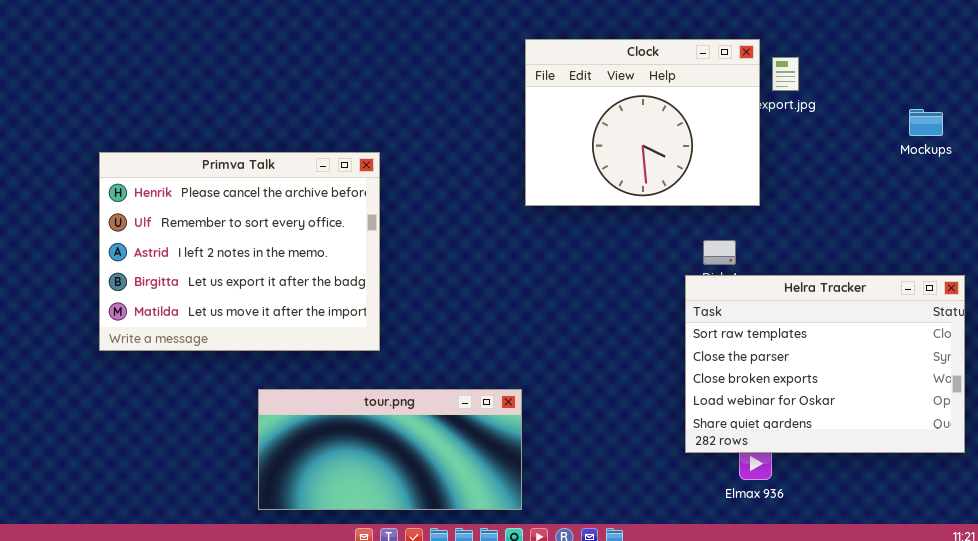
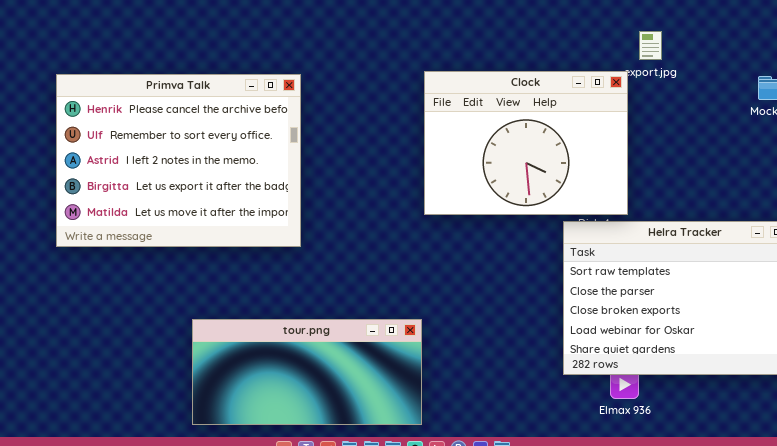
Clock: [525,39,760,206] -> [424,71,628,215], moved
Primva Talk: [99,152,380,351] -> [56,74,301,247], moved

